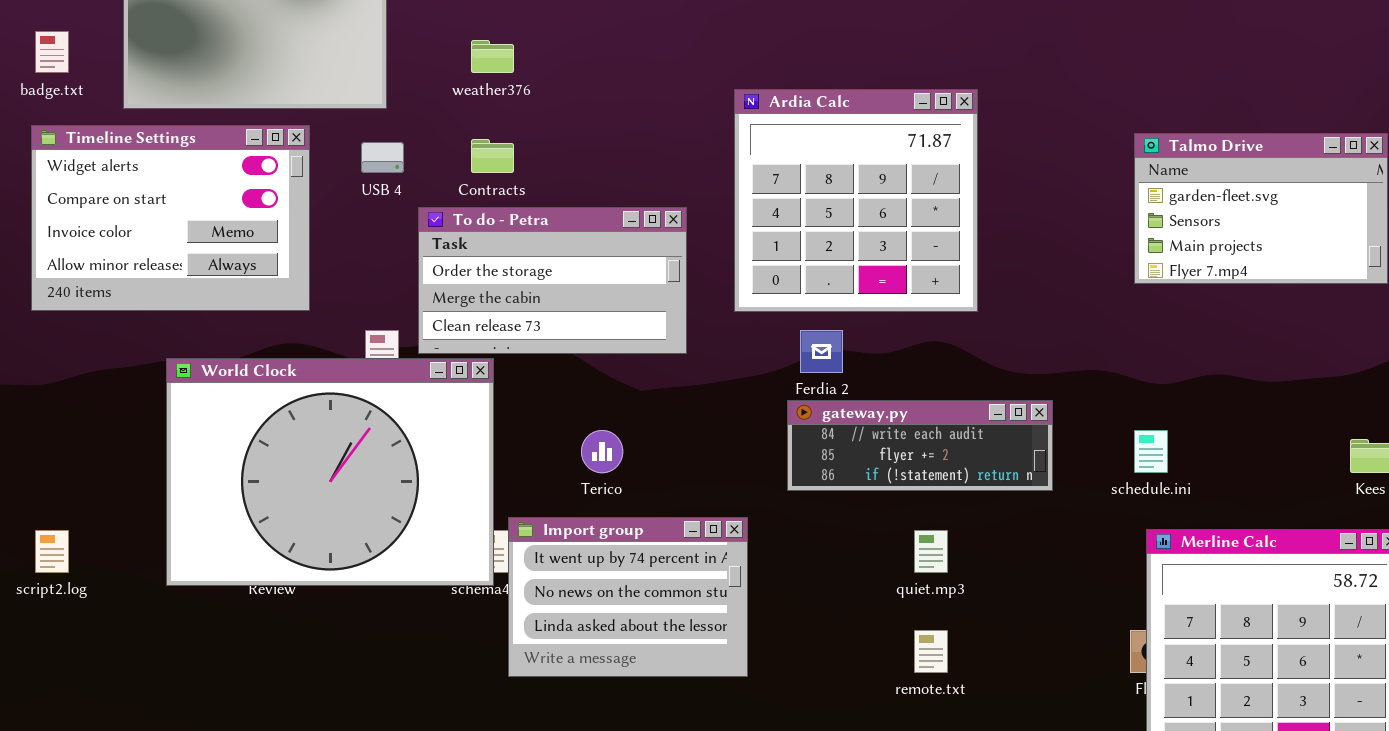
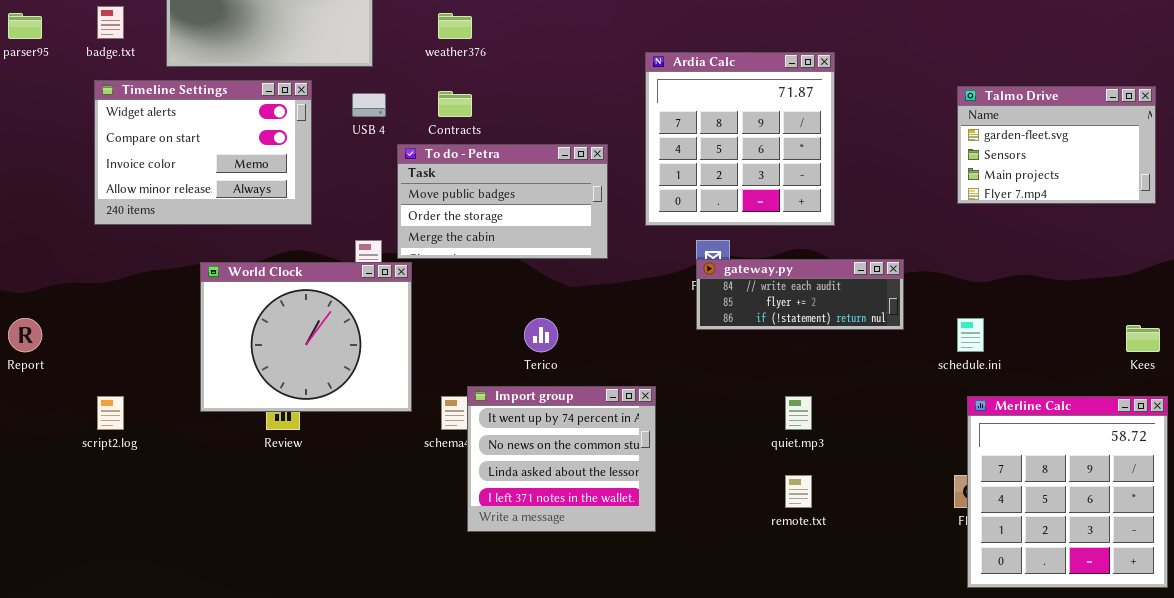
To do - Petra: [418,207,687,354] -> [397,144,608,259], scrolled up 1 row
World Clock: [166,358,494,586] -> [200,262,412,412], resized
gateway.py: [787,400,1053,491] -> [696,259,904,330], moved
Import group: [508,517,748,677] -> [467,386,656,532], resized

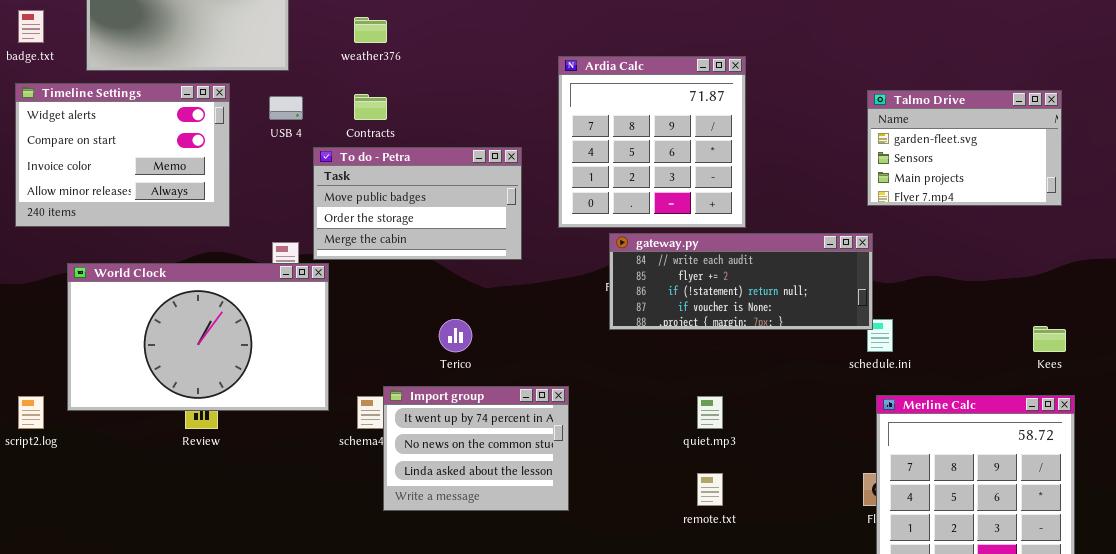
gateway.py: [696,259,904,330] -> [609,233,873,330], resized
World Clock: [200,262,412,412] -> [67,263,329,411], resized
Import group: [467,386,656,532] -> [383,386,569,511], resized

